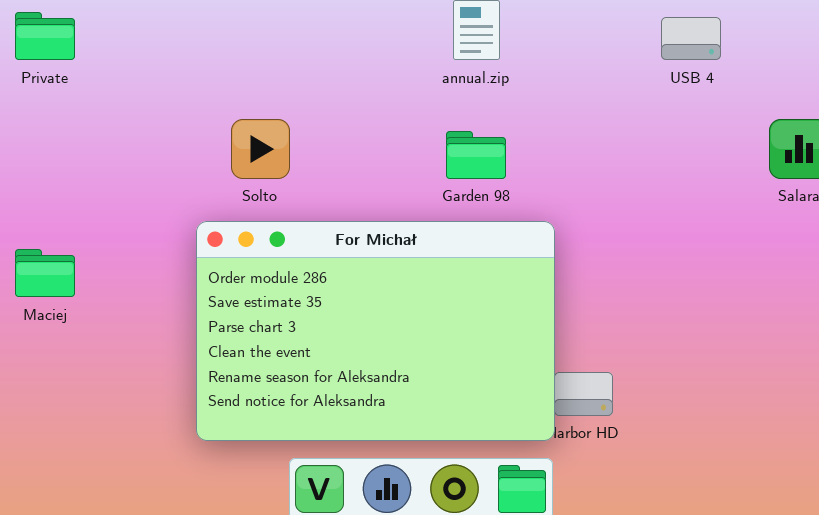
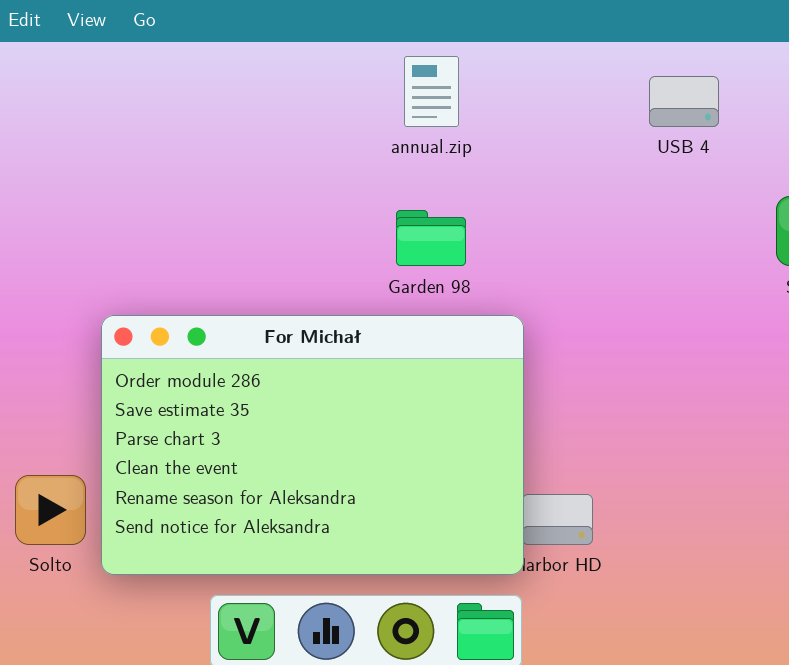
Solto: [231,119,290,179] -> [15,475,86,545], moved

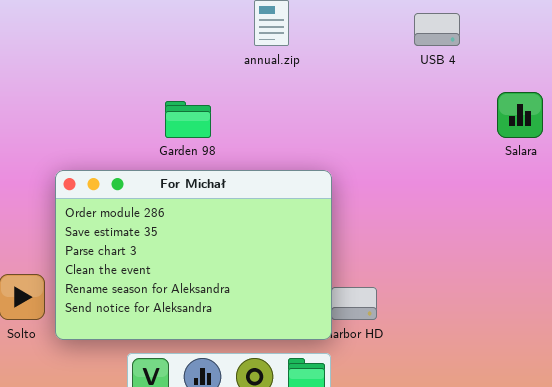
Garden 98: [396,210,466,266] -> [165,101,211,138], moved

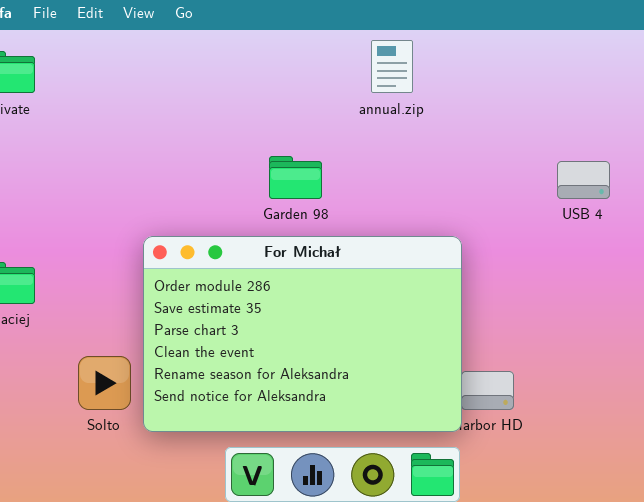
USB 4: [414,13,460,46] -> [557,161,610,199], moved

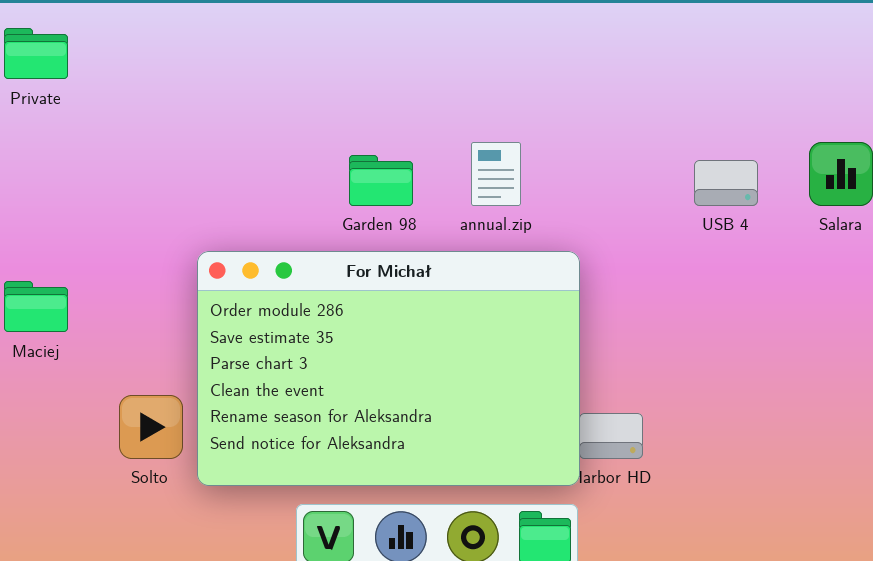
annual.zip: [371,40,413,93] -> [471,142,521,206], moved

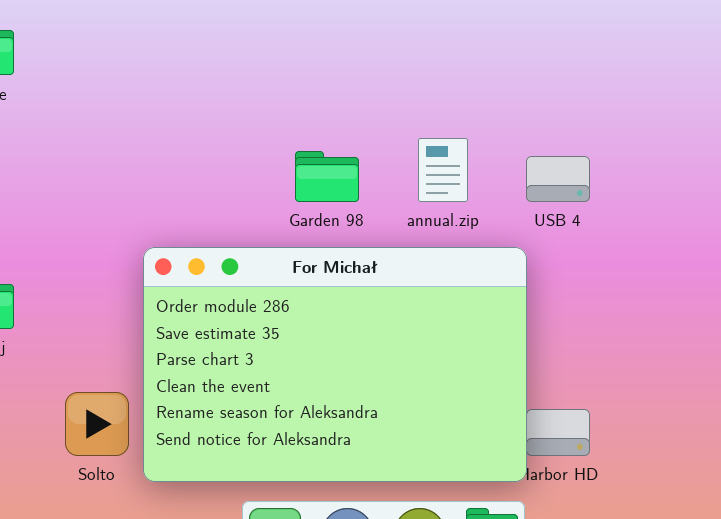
USB 4: [694,160,758,206] -> [526,156,590,202], moved

